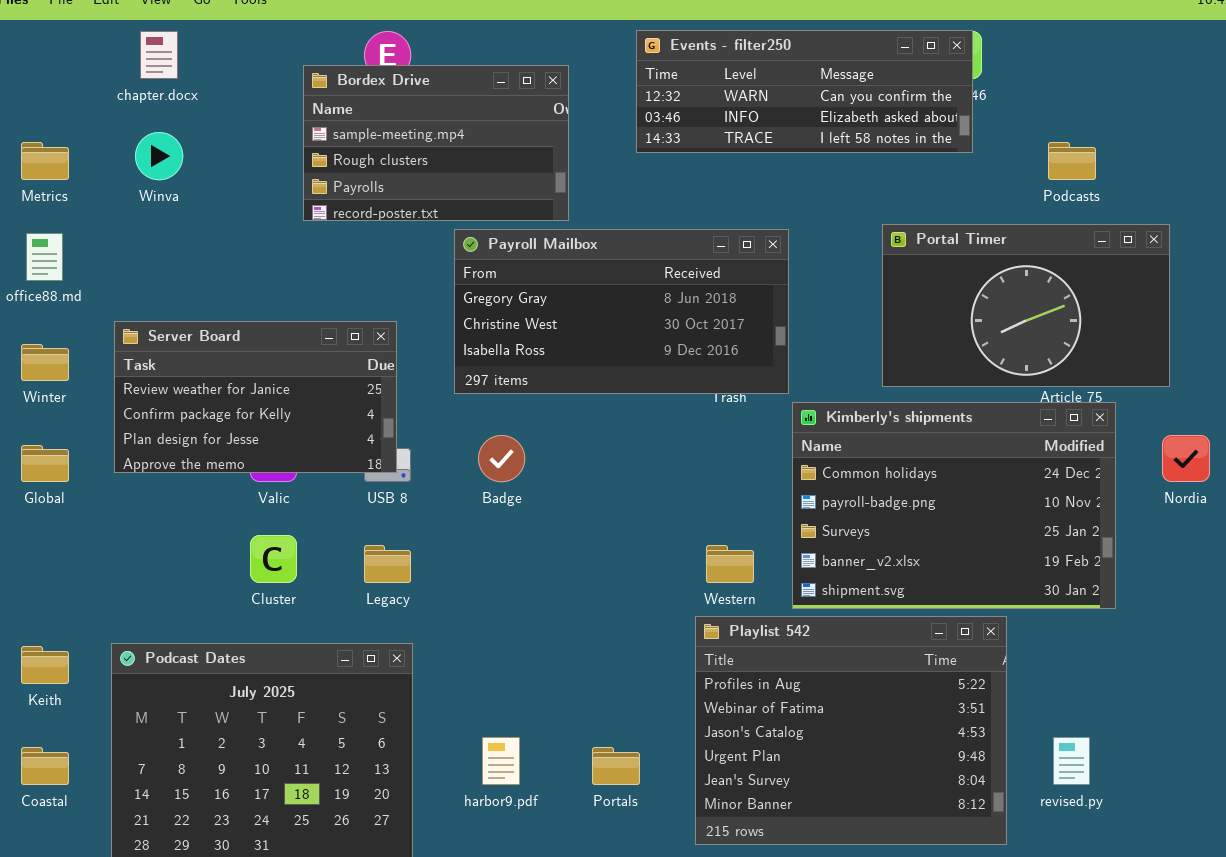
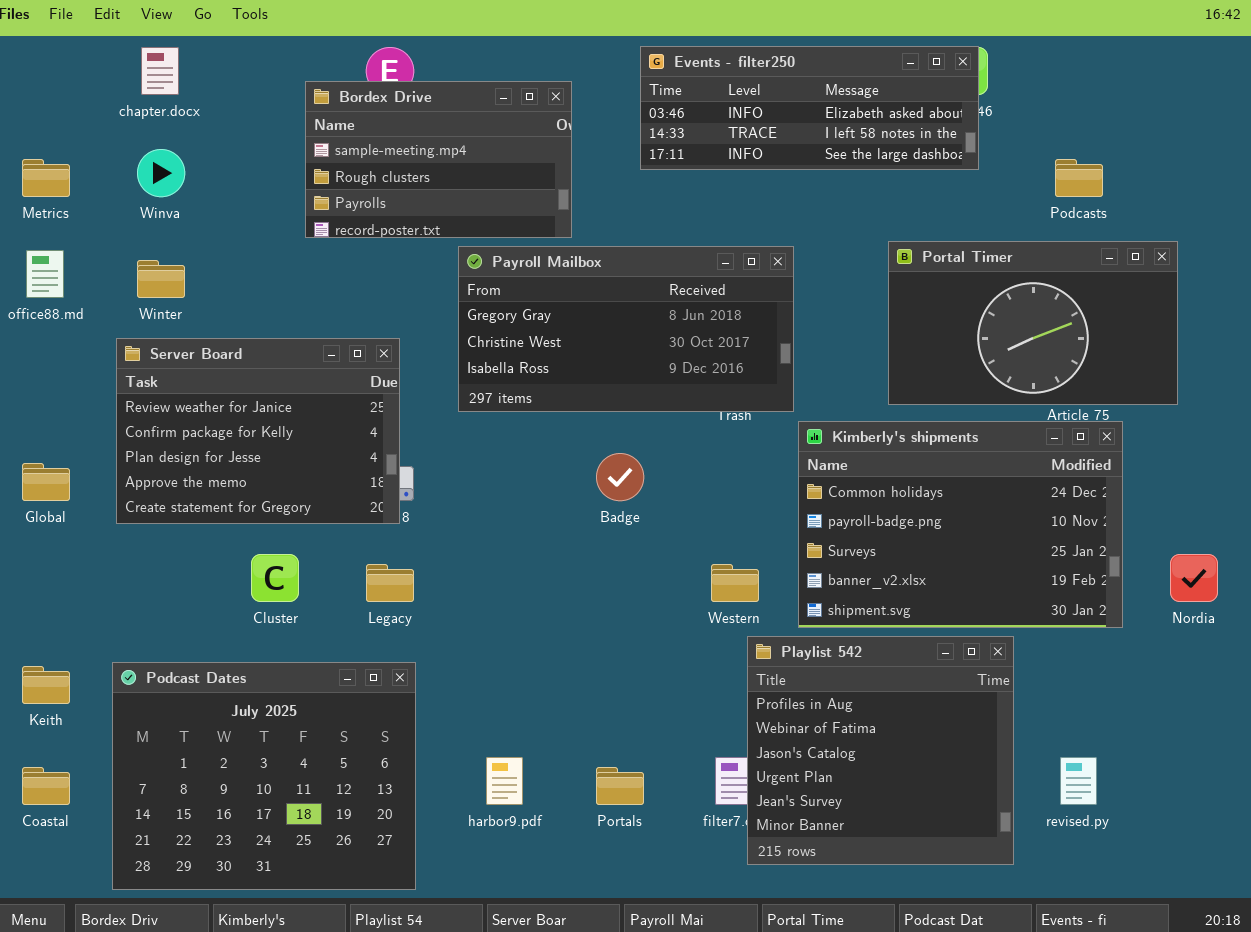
Events - filter250: [636,30,973,153] -> [640,46,979,170], scrolled down 1 row
Server Board: [114,321,397,473] -> [116,338,400,524], resized
Winter: [21,344,69,381] -> [137,260,185,298], moved
Badge: [478,435,525,482] -> [596,453,644,501], moved
Nordia: [1162,435,1210,482] -> [1170,554,1218,602], moved
Playlist 542: [695,616,1007,845] -> [747,636,1014,865], resized

